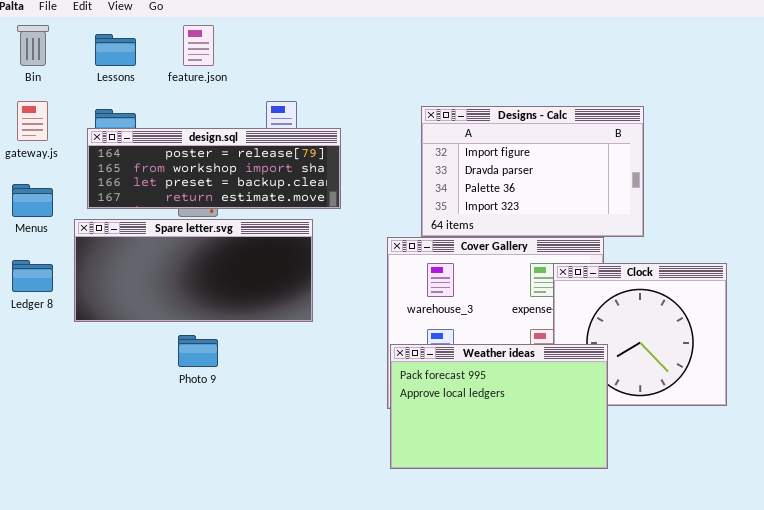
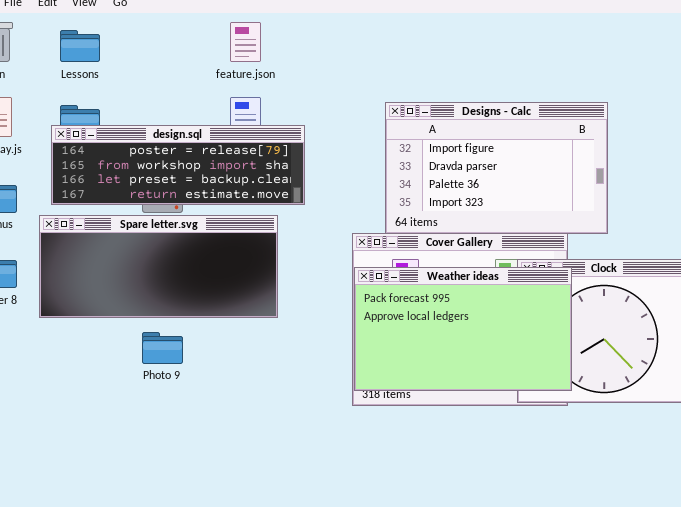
feature.json: [183,25,214,66] -> [230,22,261,62], moved
Weather ideas: [390,344,608,469] -> [354,267,572,391], moved

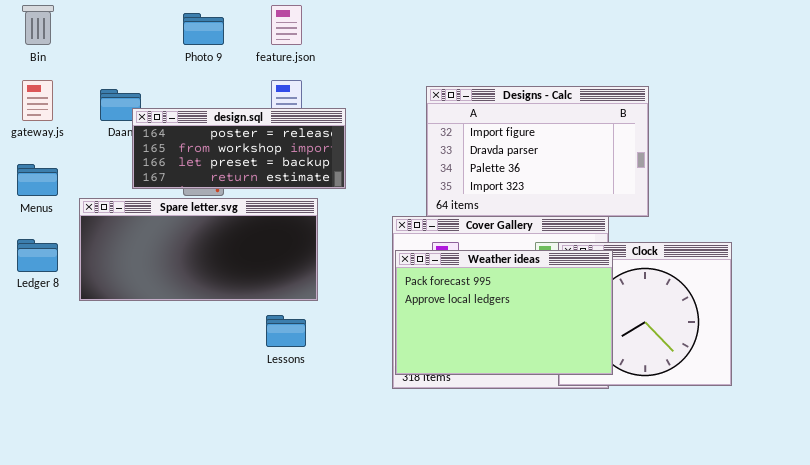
Lessons: [60,30,100,62] -> [266,315,306,347], moved
design.sql: [51,125,305,205] -> [132,108,346,189], resized
Photo 9: [142,332,183,364] -> [183,13,224,45], moved

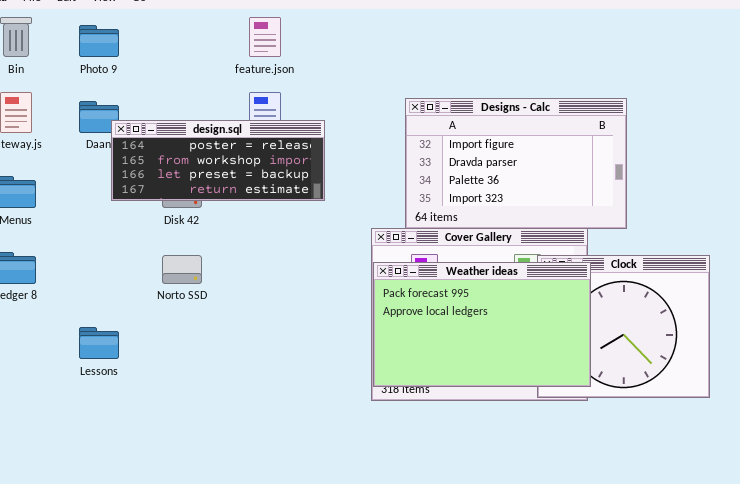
Photo 9: [183,13,224,45] -> [79,25,119,57], moved
Spare letter.svg: [79,198,318,301] -> none, closed
Lessons: [266,315,306,347] -> [79,327,119,359], moved

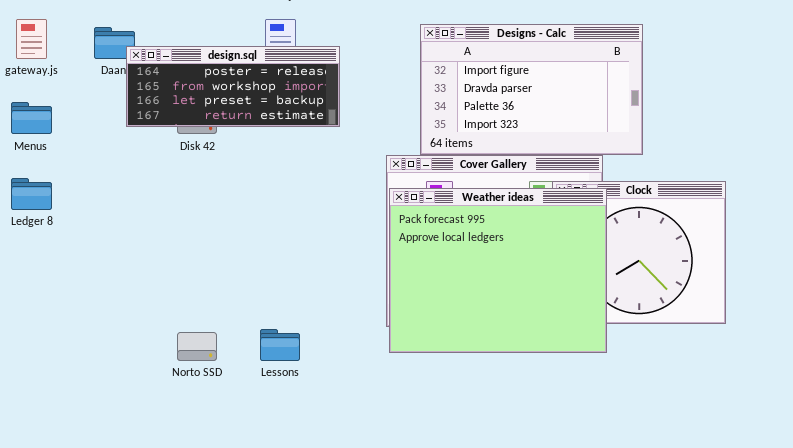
Norto SSD: [162,255,202,284] -> [177,332,217,361], moved
Weather ideas: [373,262,591,387] -> [389,188,607,353], resized
Lessons: [79,327,119,359] -> [260,329,300,361], moved

